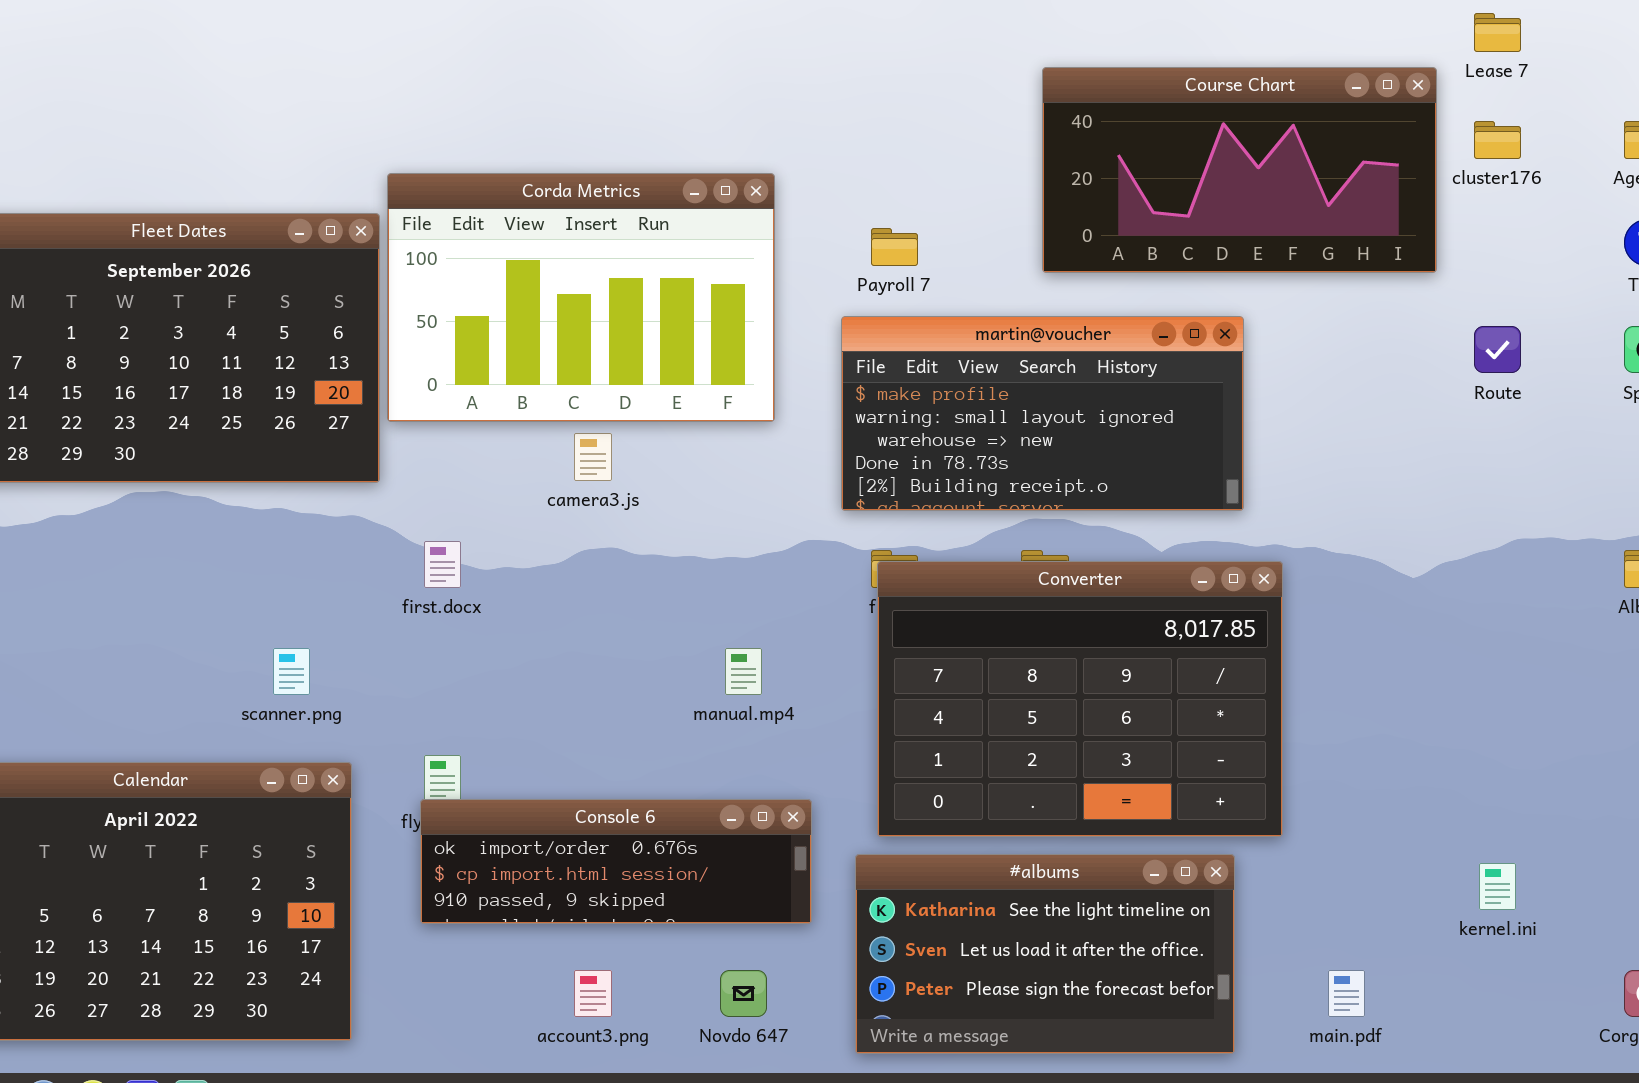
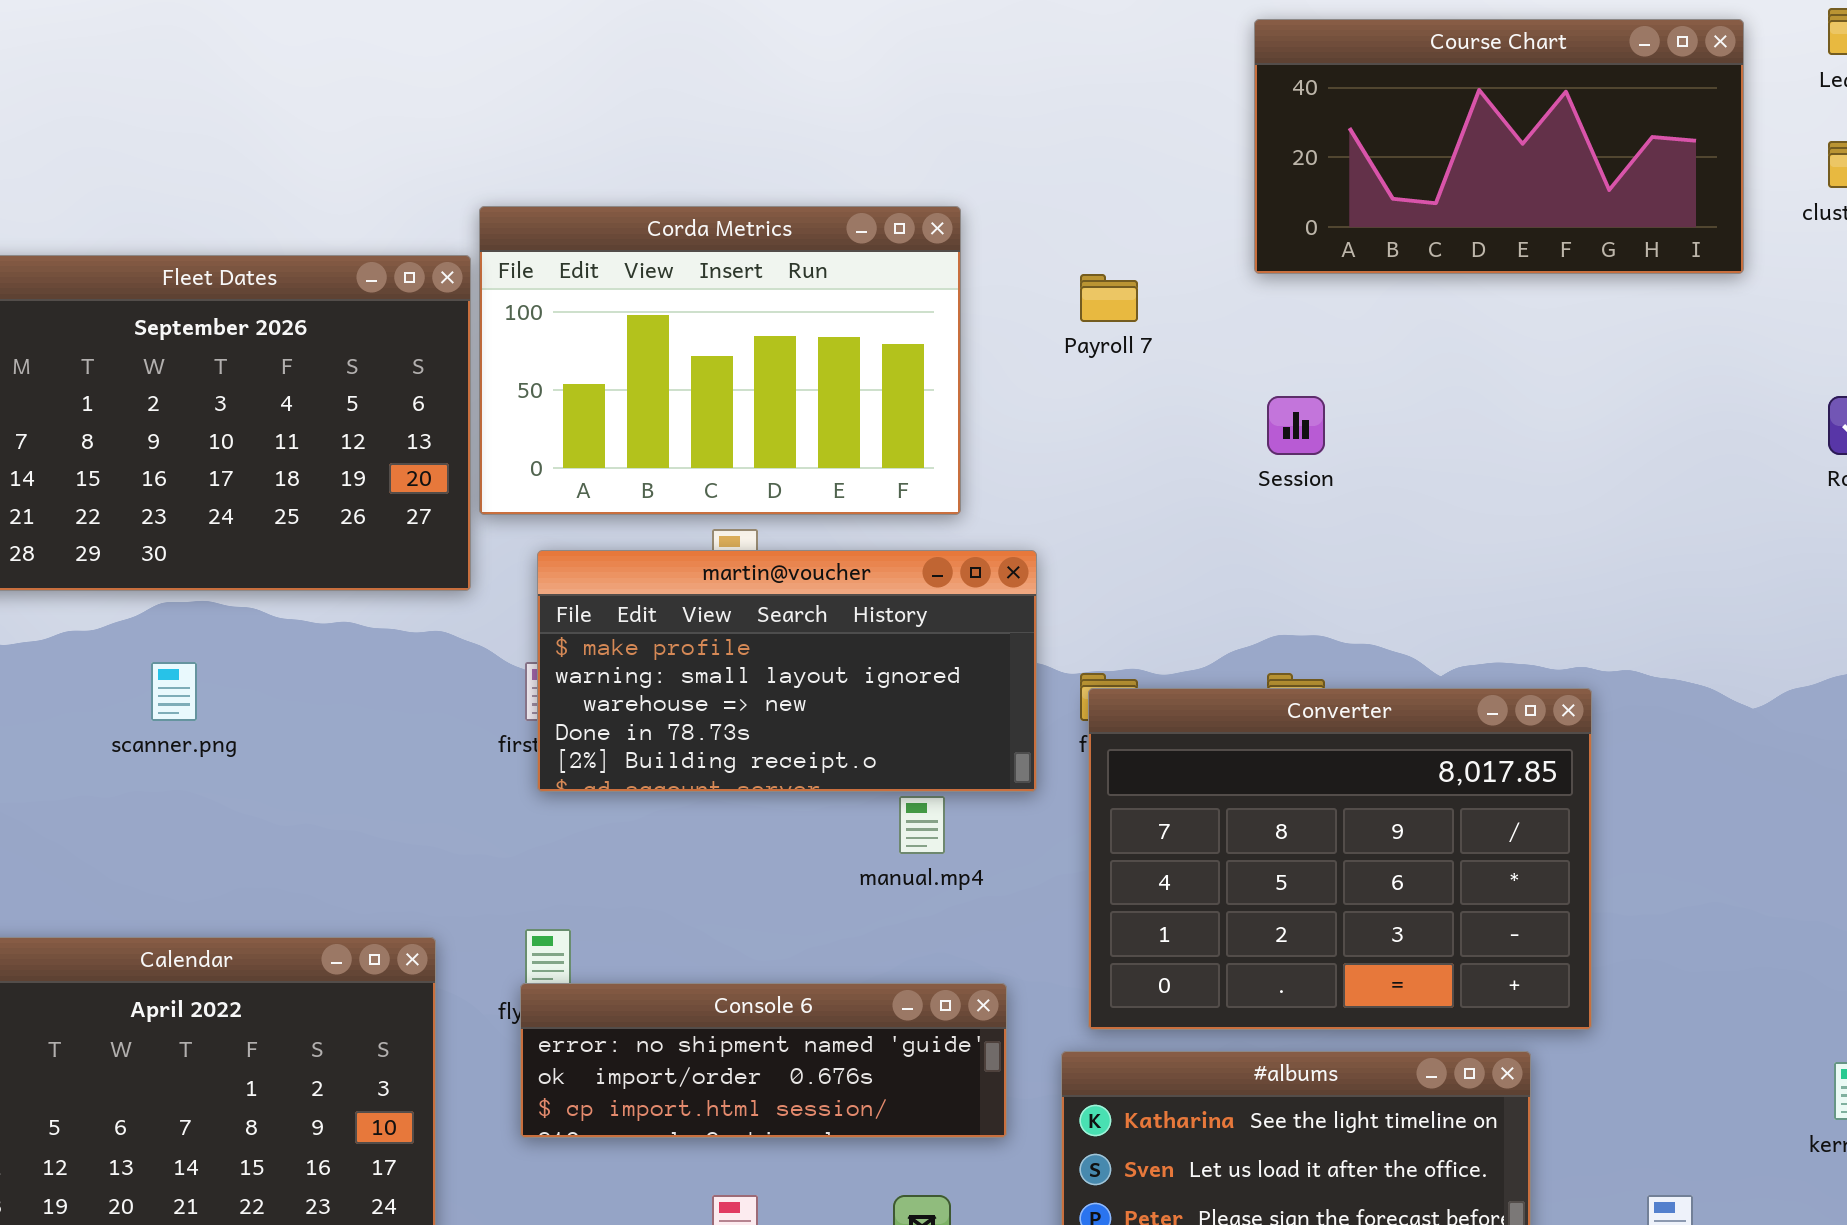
Course Chart: [1042,67,1437,273] -> [1254,19,1744,274], moved
martin@voucher: [841,316,1244,511] -> [537,550,1037,792], moved
scanner.png: [273,648,310,695] -> [151,662,197,721], moved
Console 6: [420,799,812,924] -> [520,983,1007,1138], scrolled up 1 row

